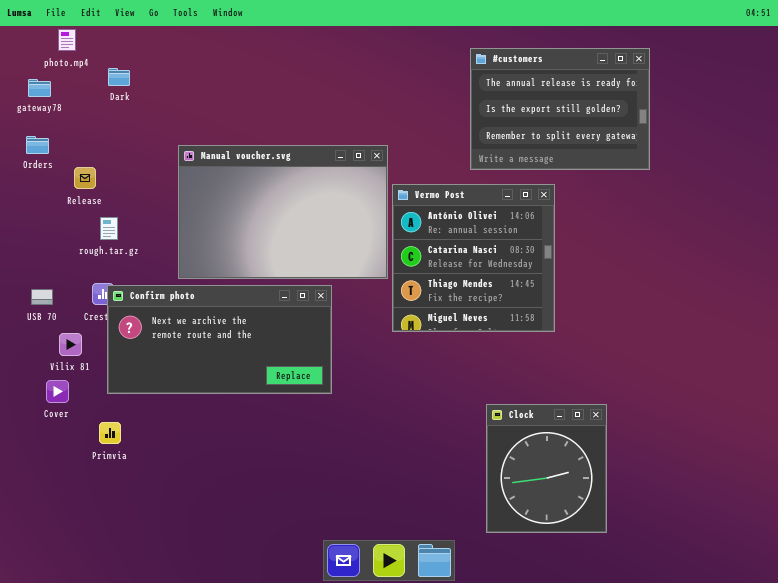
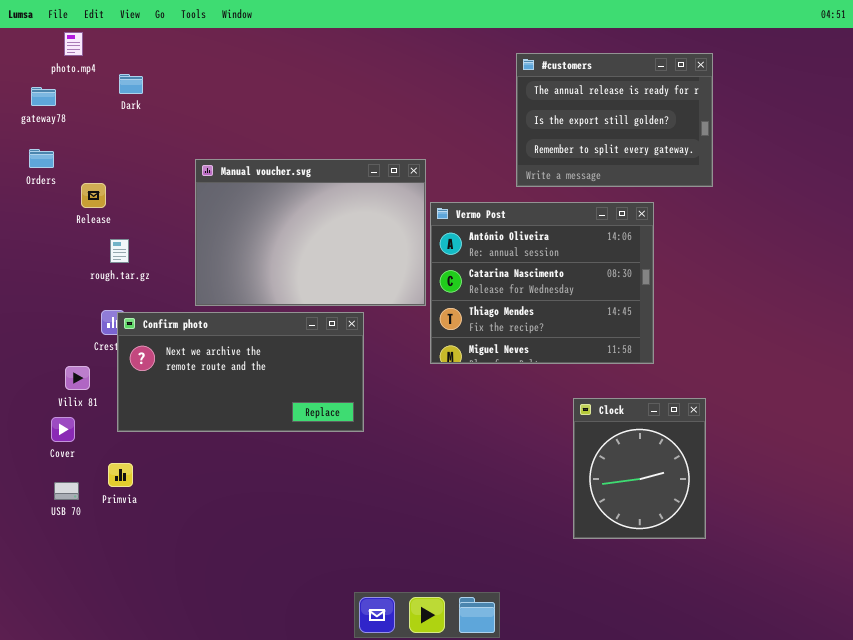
Vermo Post: [392,184,555,332] -> [430,202,654,364], resized
USB 70: [31,289,53,305] -> [54,482,79,500], moved
Clock: [486,404,607,533] -> [573,398,706,539], moved

